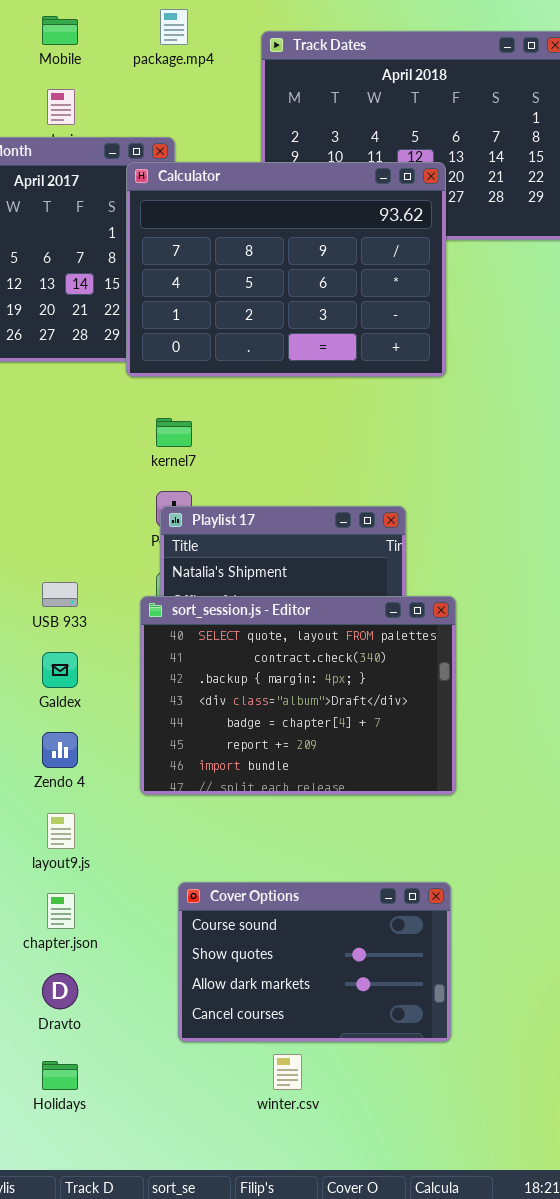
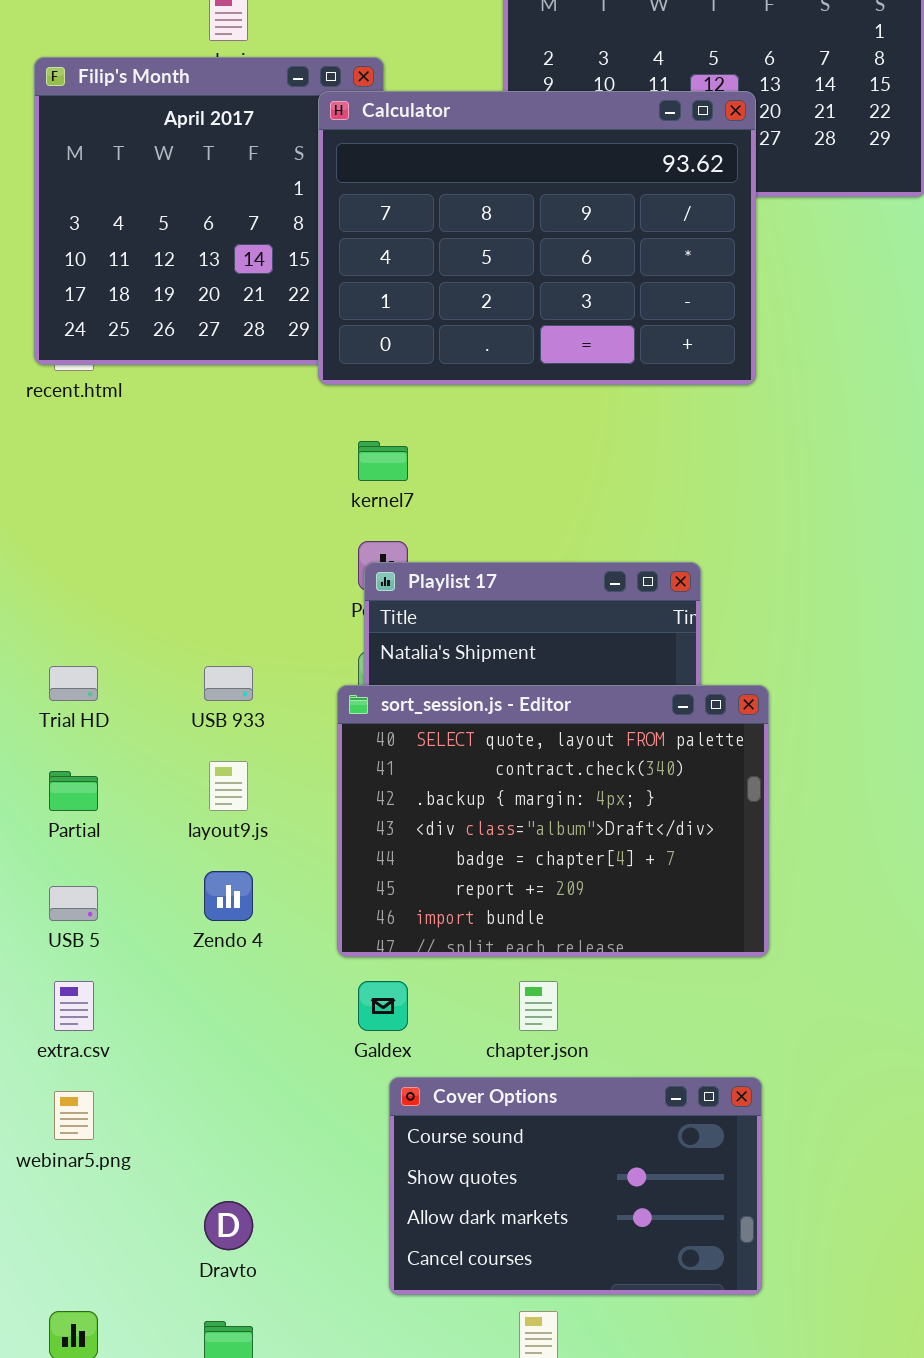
Galdex: [42,652,78,688] -> [358,981,408,1031], moved
layout9.js: [47,813,75,849] -> [209,761,248,811], moved
chapter.json: [47,893,75,929] -> [519,981,558,1031], moved

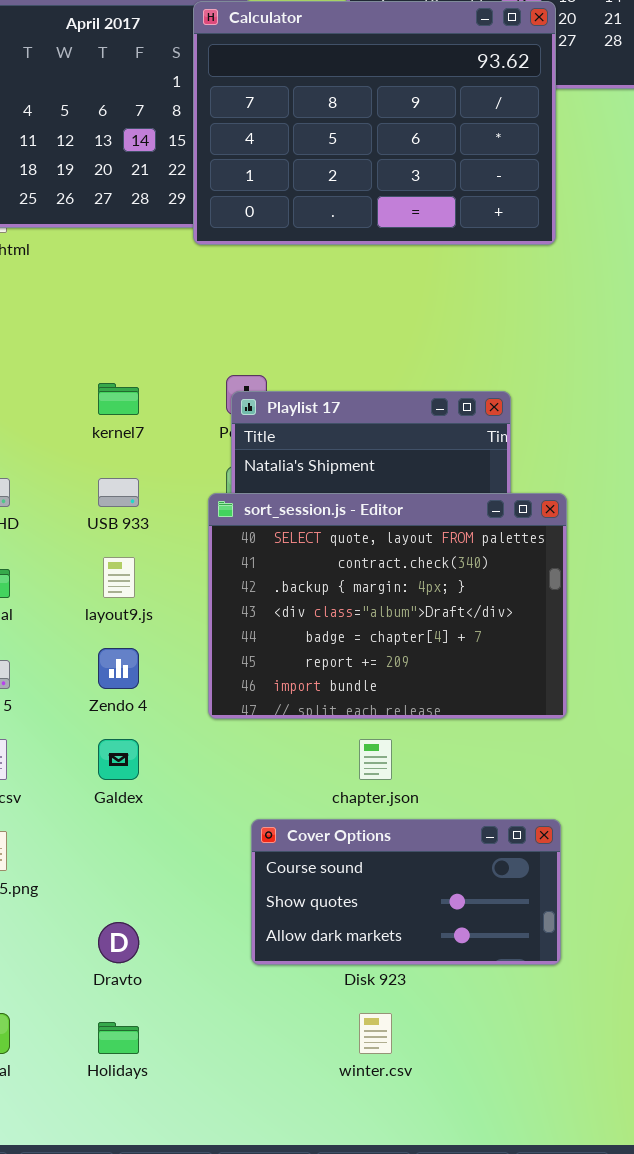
kernel7: [358,441,408,481] -> [98,383,139,415], moved
Galdex: [358,981,408,1031] -> [98,739,139,780], moved
Cover Options: [389,1077,762,1295] -> [251,819,561,965], resized

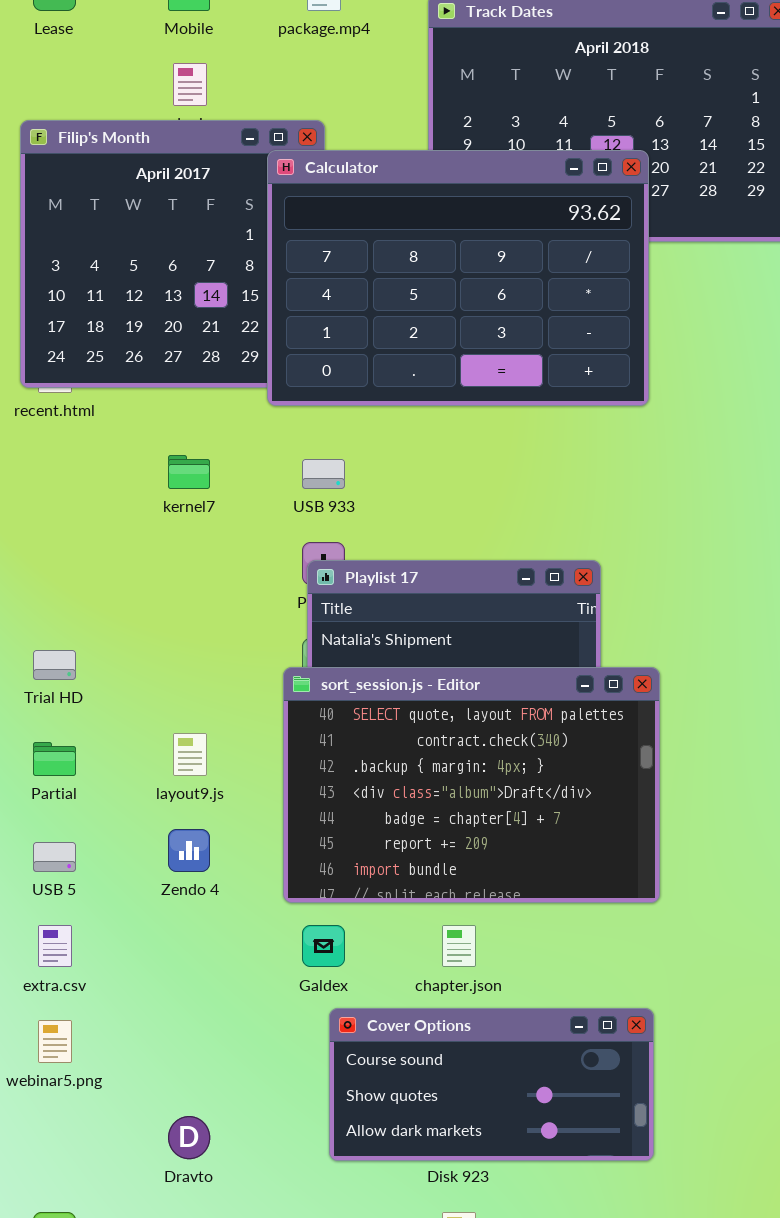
kernel7: [98,383,139,415] -> [168,455,210,489], moved
USB 933: [98,478,139,507] -> [302,459,345,489], moved
Galdex: [98,739,139,780] -> [302,925,345,967], moved

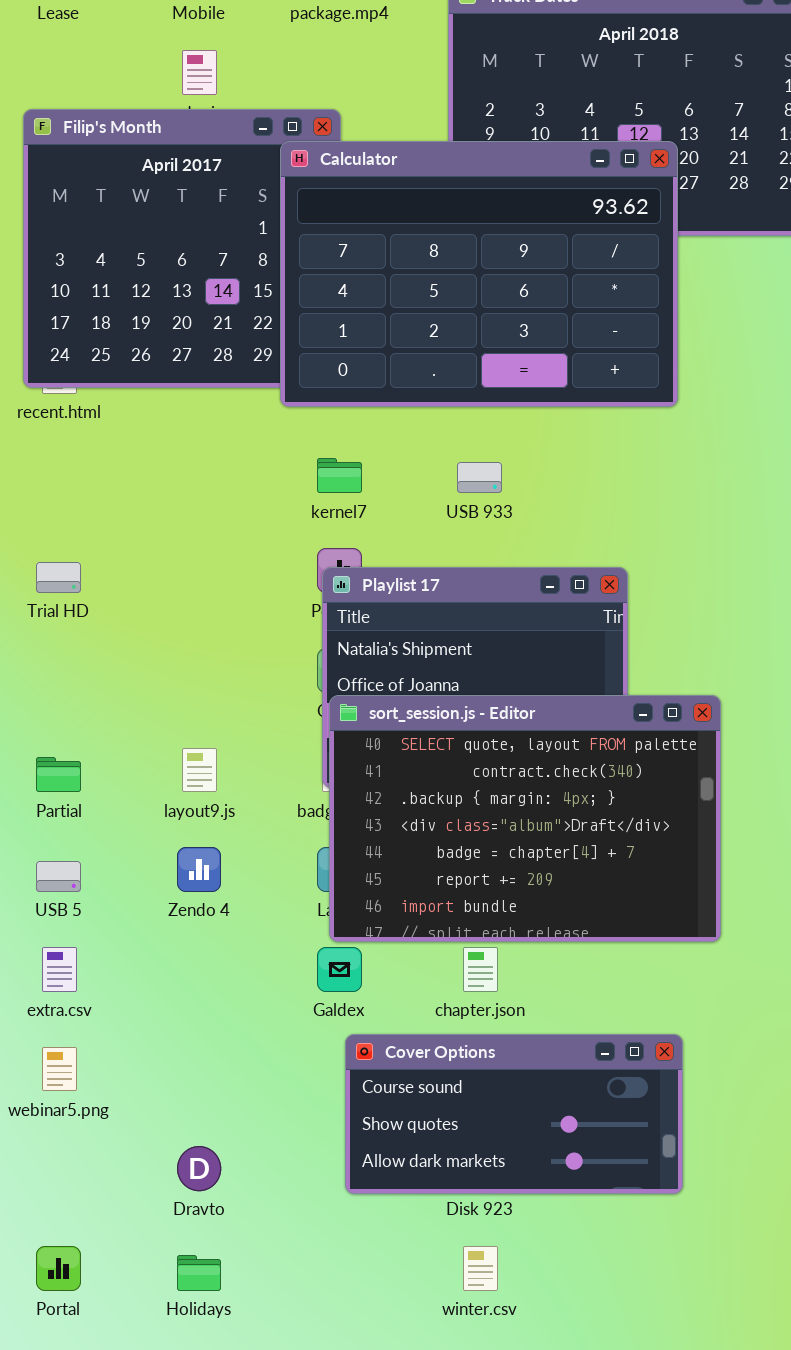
kernel7: [168,455,210,489] -> [317,458,362,493], moved
USB 933: [302,459,345,489] -> [457,462,502,493], moved
Trial HD: [33,650,76,680] -> [36,562,81,593], moved
sort_session.js - Editor: [283,667,660,903] -> [329,695,721,942], moved

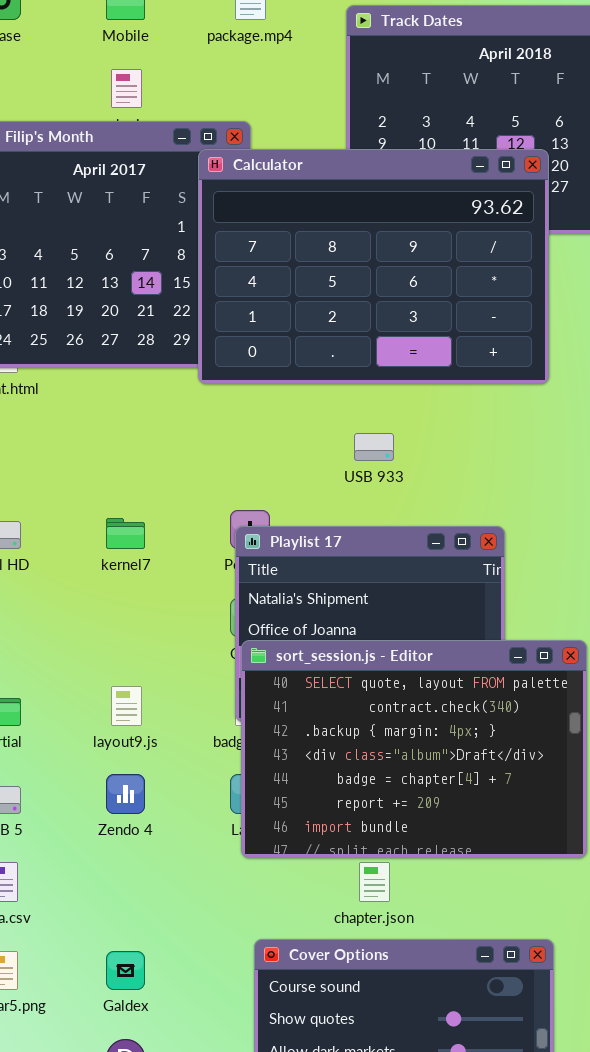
kernel7: [317,458,362,493] -> [106,518,145,549], moved
Galdex: [317,947,362,992] -> [106,951,145,990], moved

